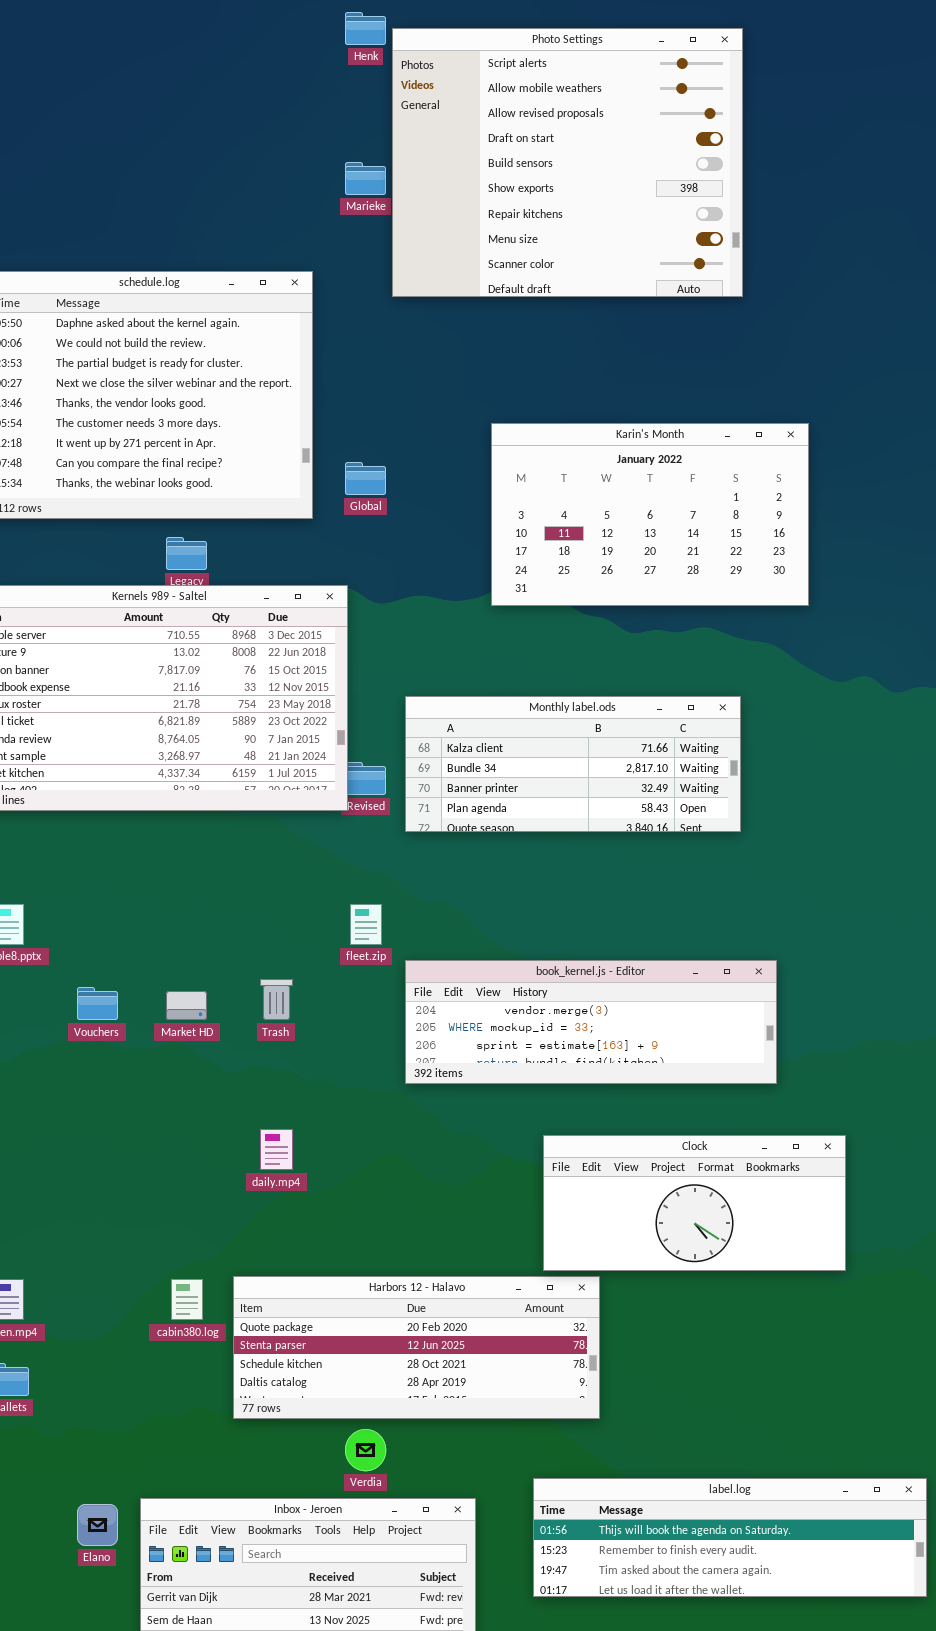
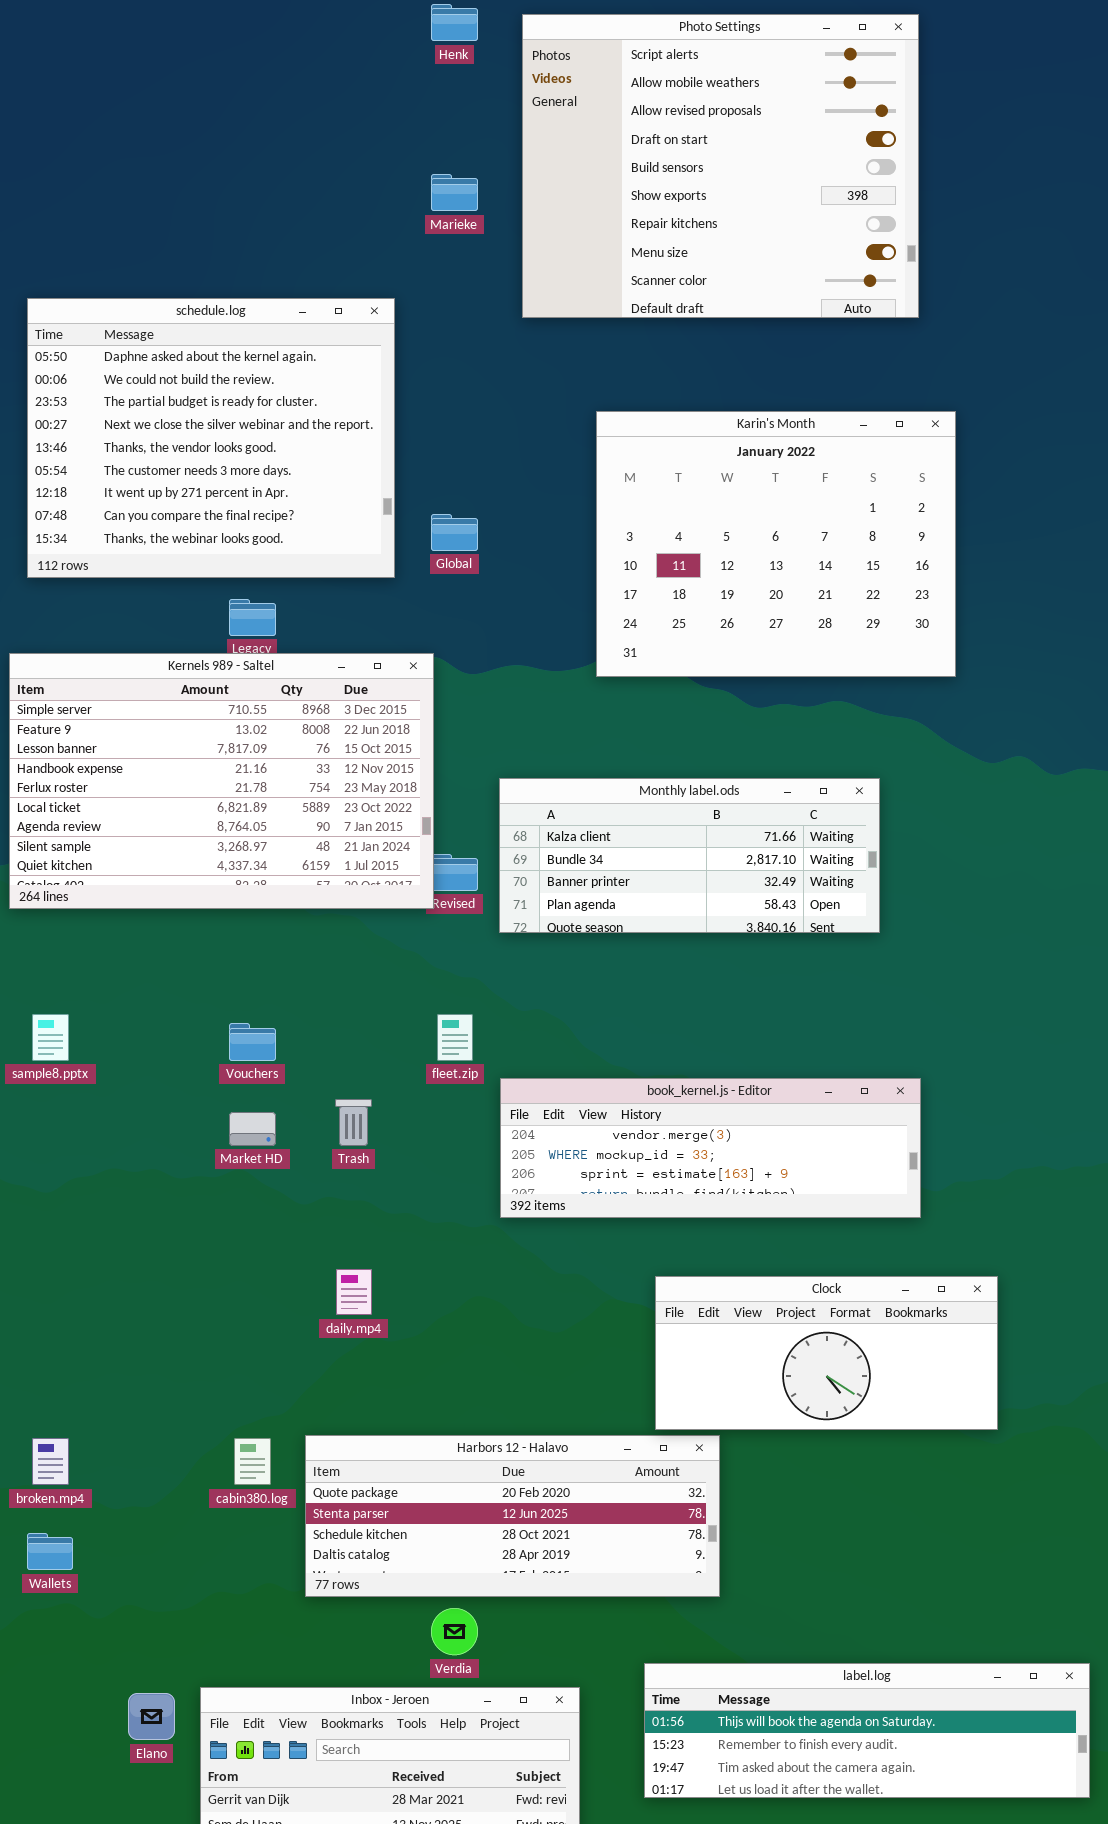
Photo Settings: [392,28,743,297] -> [522,14,919,318], moved
Karin's Month: [491,423,809,606] -> [596,411,956,677], resized
Vouchers: [77,987,118,1020] -> [229,1023,276,1061], moved

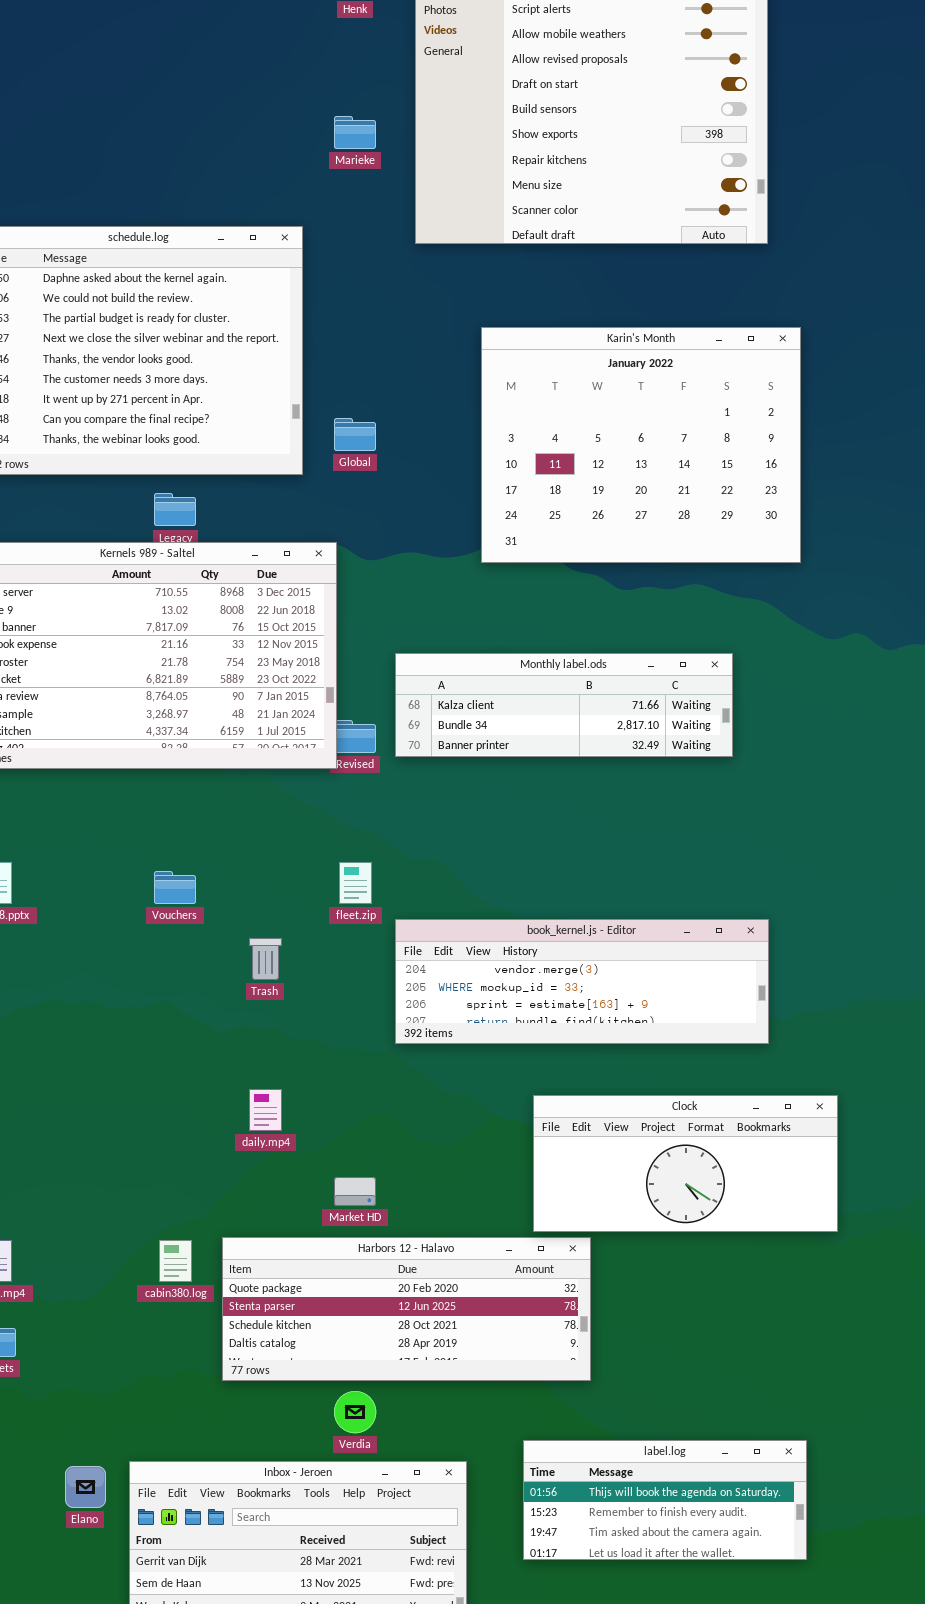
Monthly label.ods: [499,778,880,933] -> [395,653,733,757], resized
Market HD: [229,1112,276,1146] -> [334,1177,376,1206], moved
label.log: [644,1663,1090,1798] -> [523,1440,807,1560], resized

